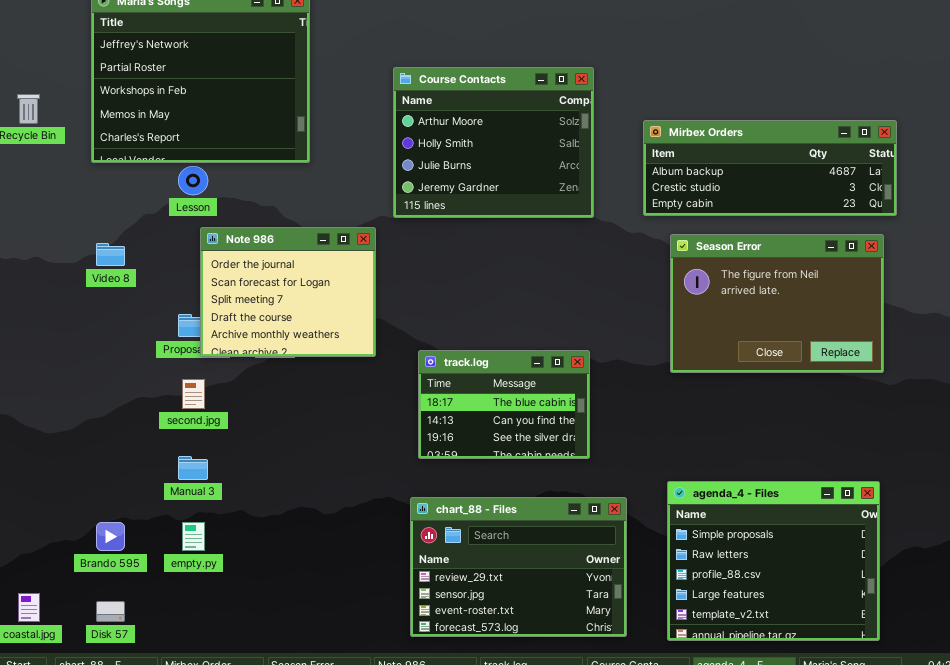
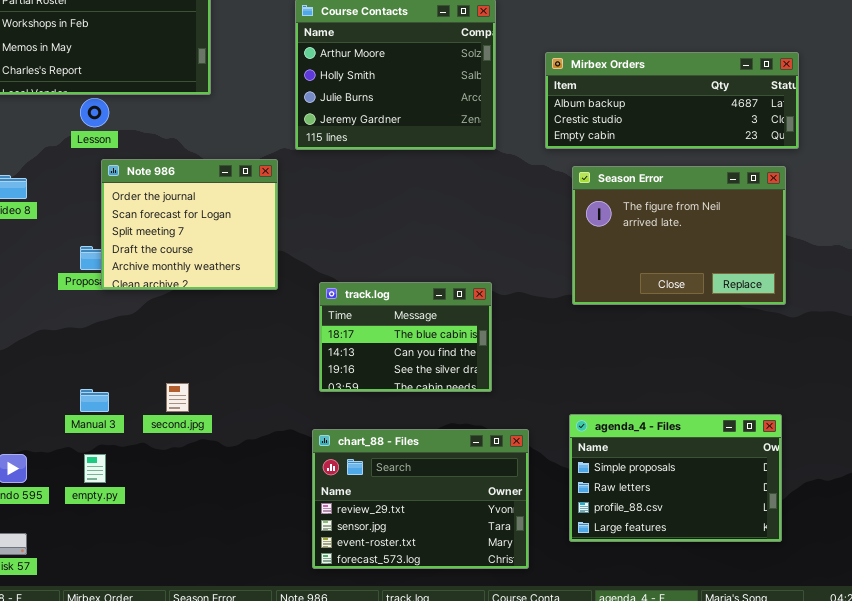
second.jpg: [182,379,205,409] -> [166,383,189,412], moved
agenda_4 - Files: [667,481,880,641] -> [569,414,782,542], resized

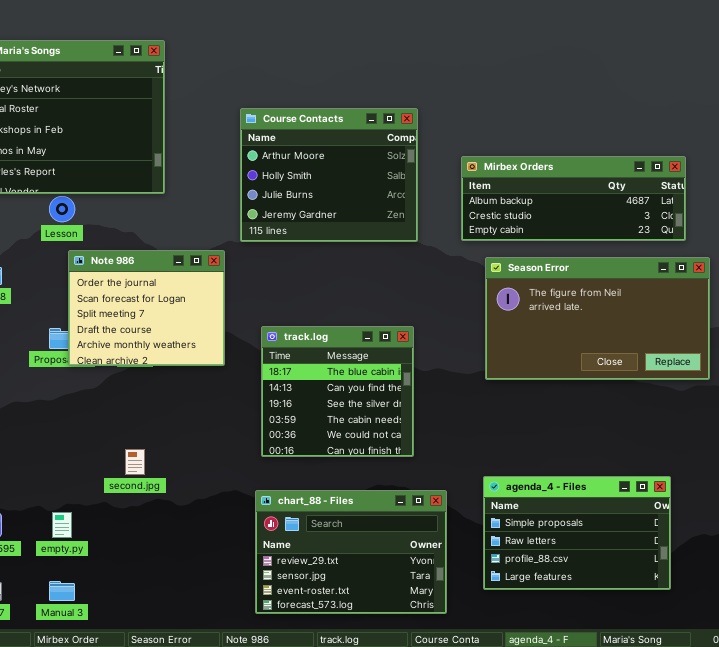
Season Error: [572,166,786,305] -> [485,257,710,380], resized
track.log: [319,282,492,392] -> [261,326,414,457], resized
Manual 3: [80,389,109,412] -> [49,581,75,601], moved

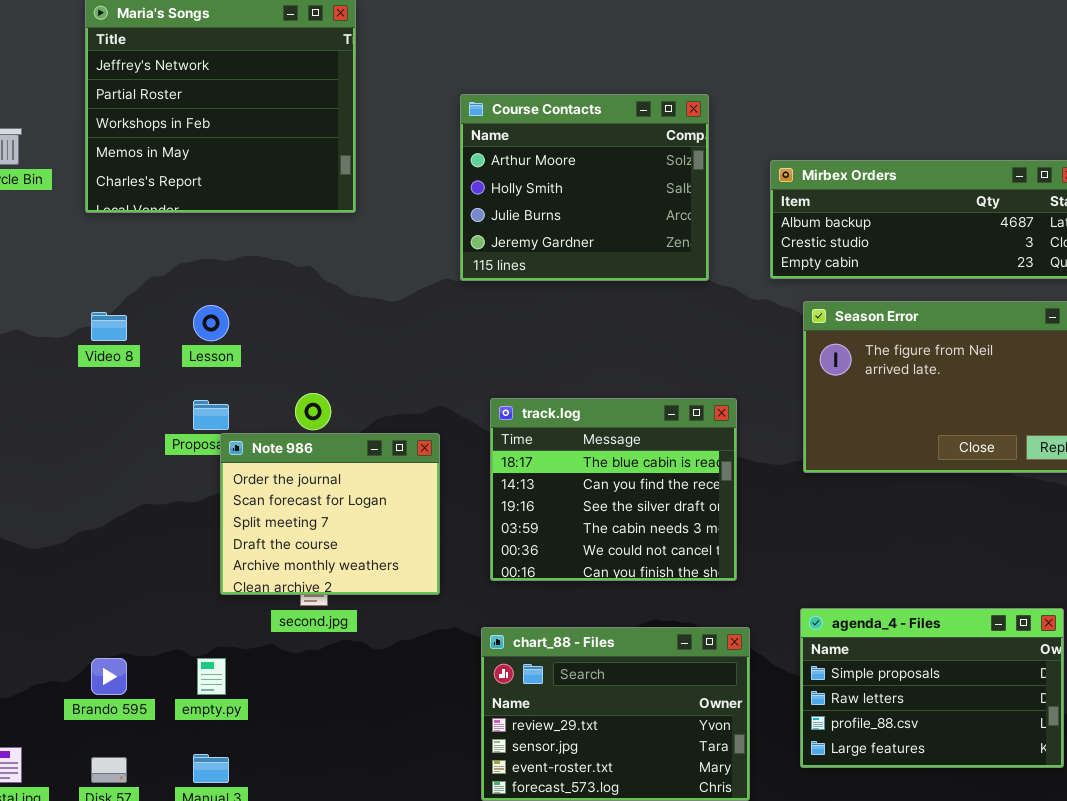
Lesson: [49,196,75,222] -> [193,305,229,341], moved
Note 986: [68,250,225,366] -> [220,433,440,595], moved
track.log: [261,326,414,457] -> [490,398,737,581], resized

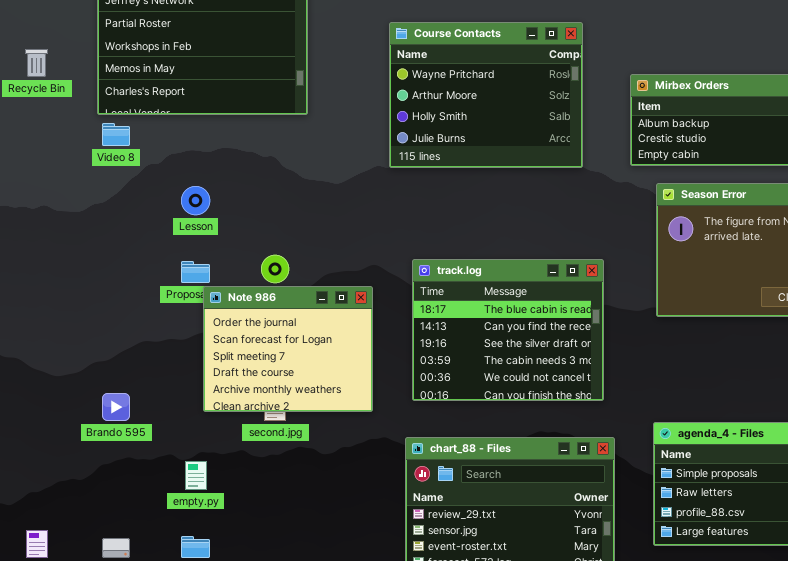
Course Contacts: [460,94,709,281] -> [389,22,583,168], scrolled up 1 row
Video 8: [91,312,127,341] -> [102,123,130,146], moved
Brando 595: [91,658,127,695] -> [102,393,130,421], moved

